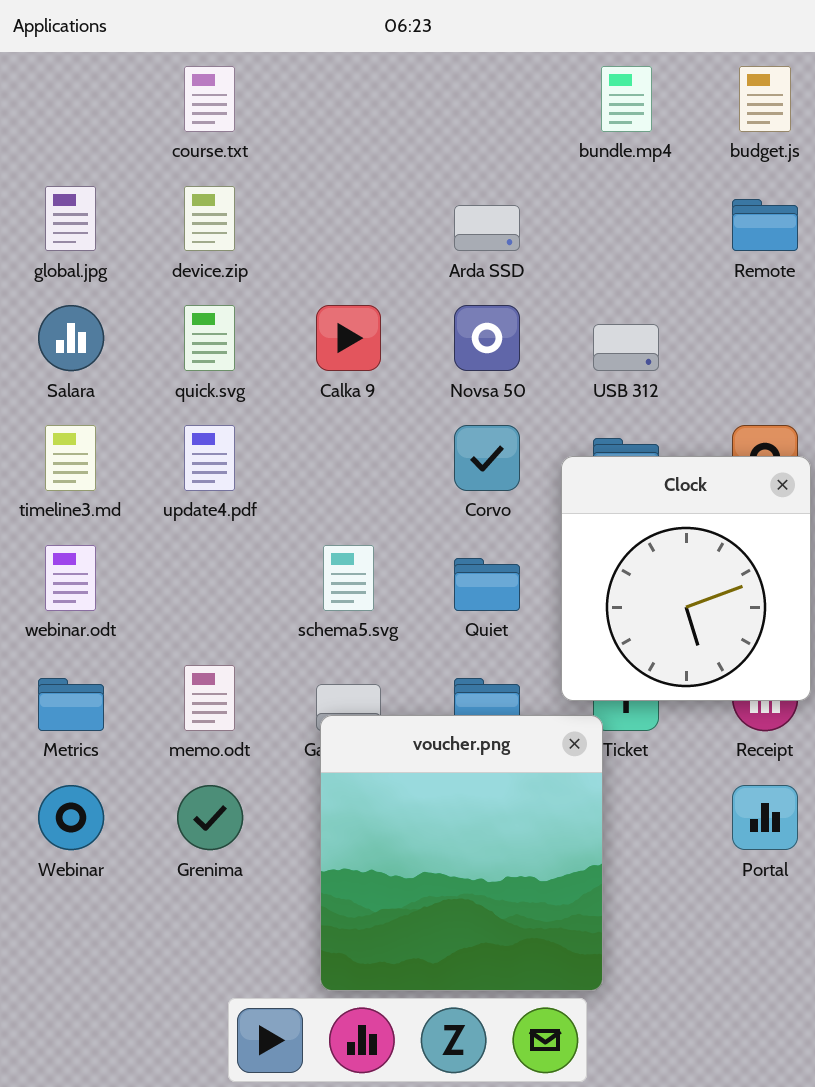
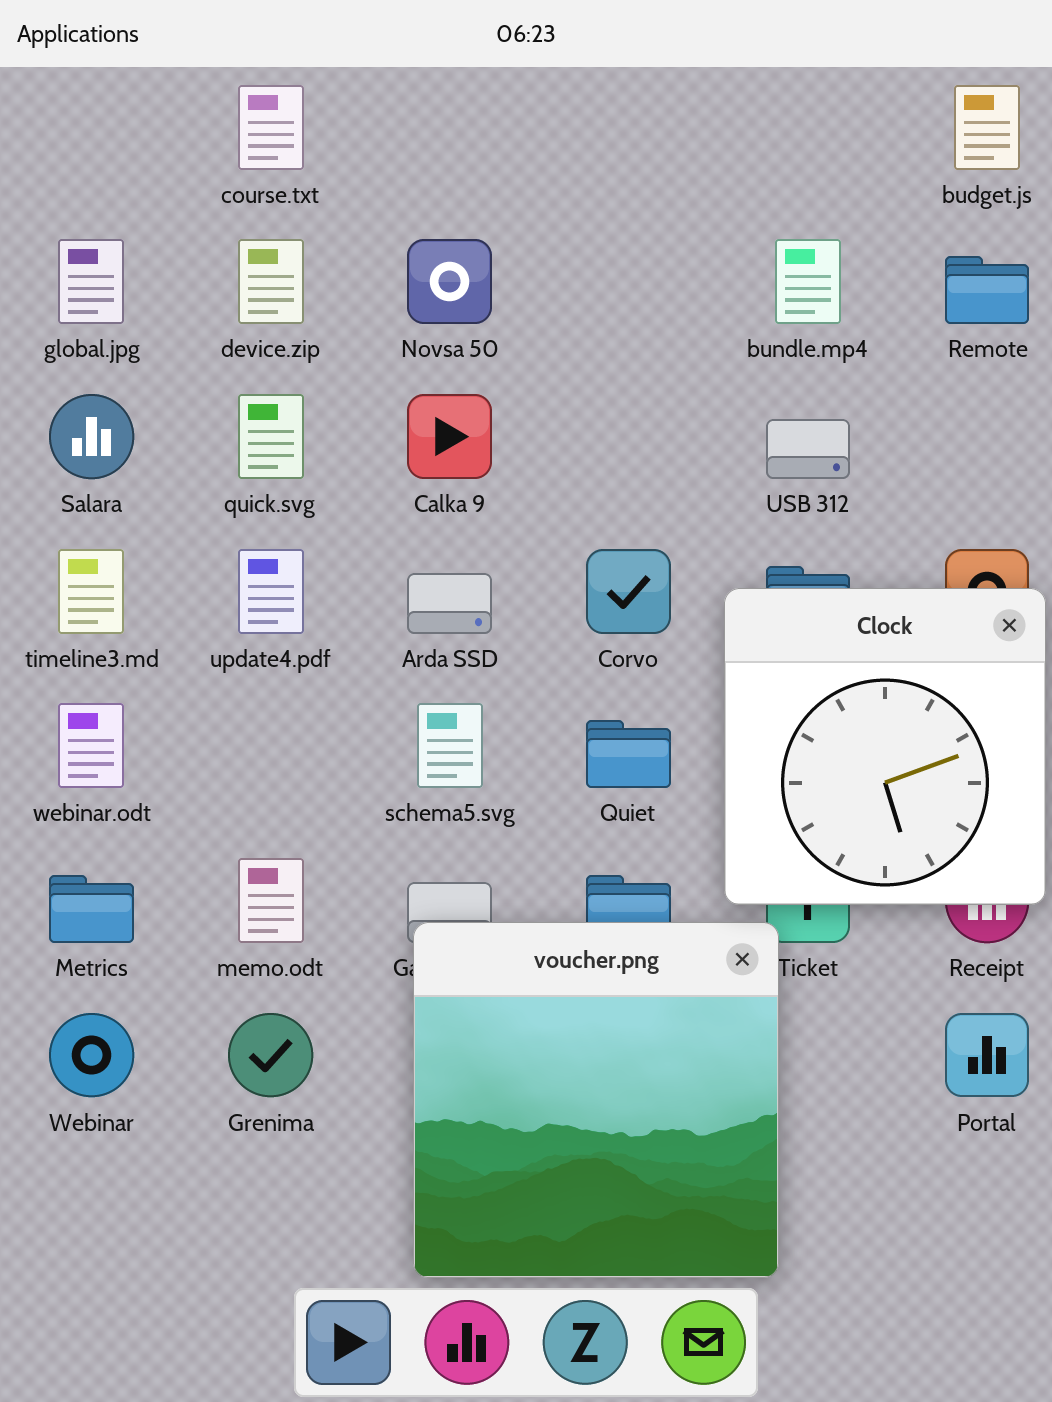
bundle.mp4: [601,66,652,132] -> [775,239,841,324], moved
Arda SSD: [454,205,520,251] -> [407,573,492,634], moved
Novsa 50: [454,305,520,371] -> [407,239,492,324], moved

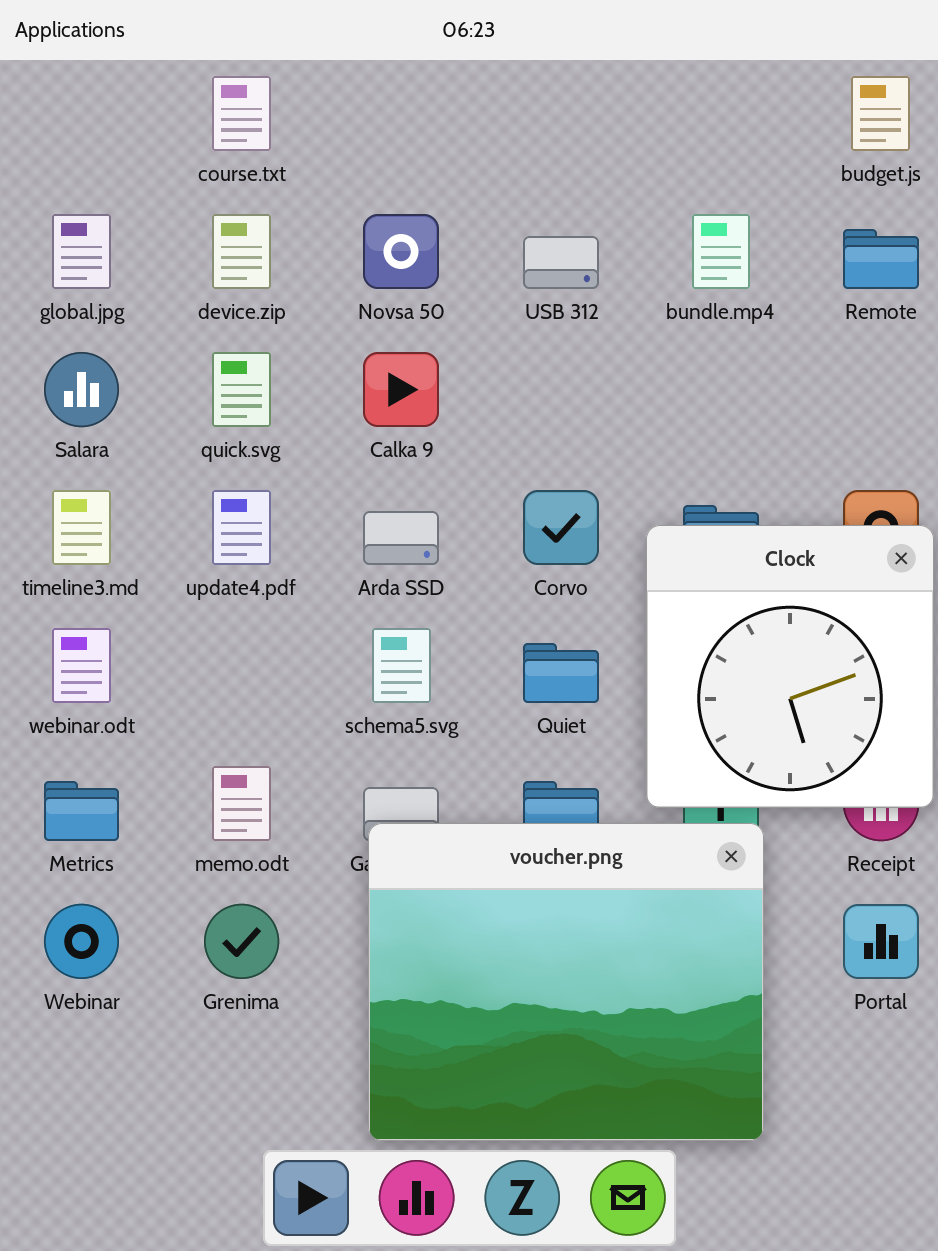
USB 312: [766,419,850,479] -> [523,236,599,289], moved
voucher.png: [413,922,779,1278] -> [368,823,764,1141], resized

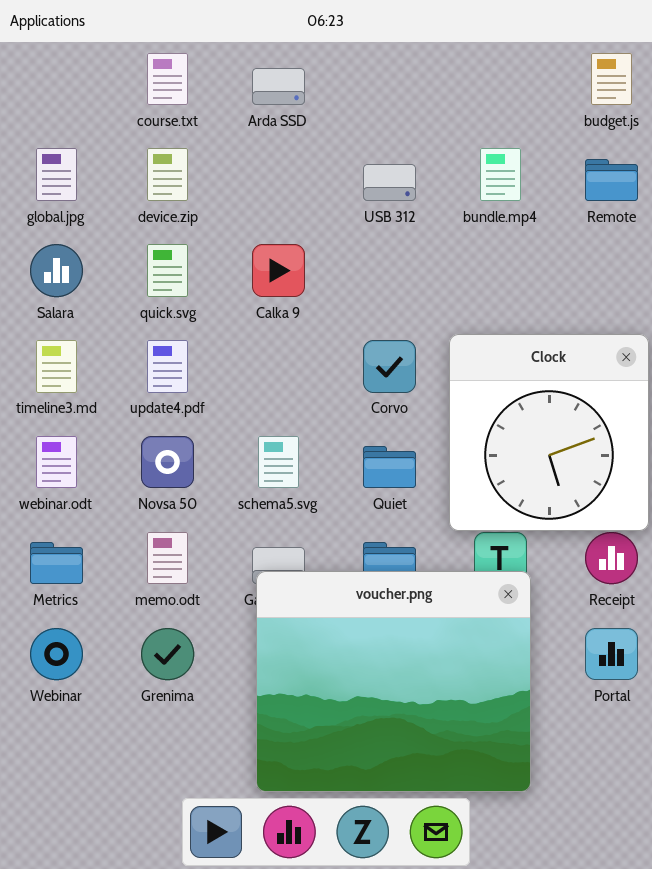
Novsa 50: [363,214,439,289] -> [141,436,194,488], moved
Arda SSD: [363,511,439,565] -> [252,68,305,105], moved
Clock: [646,525,934,808] -> [449,334,649,531], moved

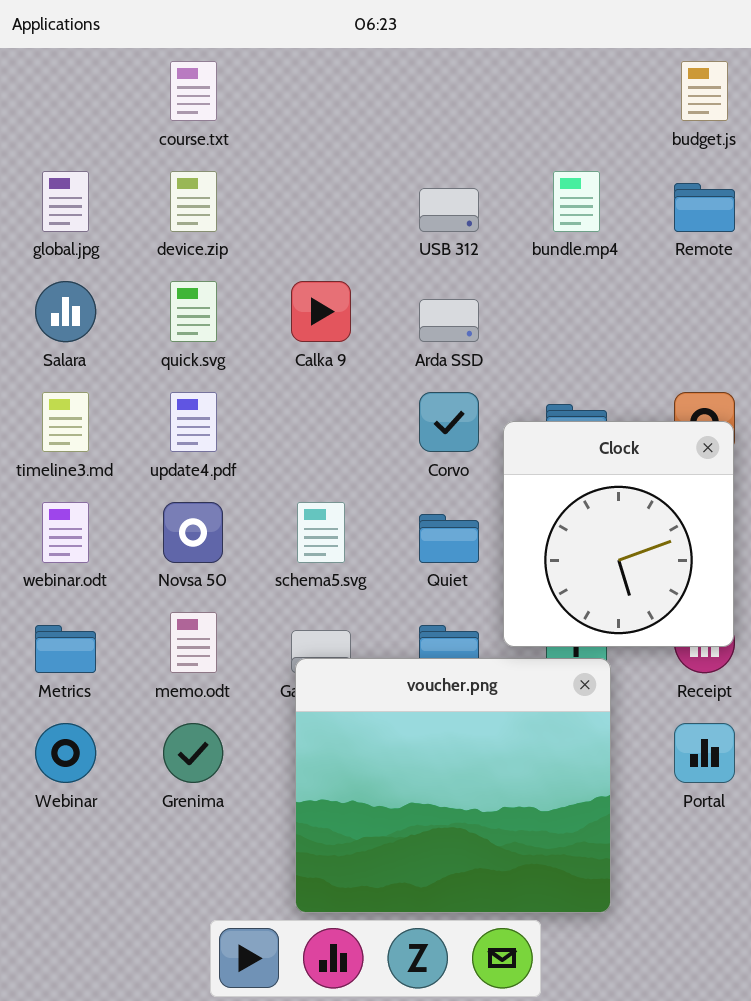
Arda SSD: [252,68,305,105] -> [419,299,479,342], moved
Clock: [449,334,649,531] -> [503,421,734,647], moved

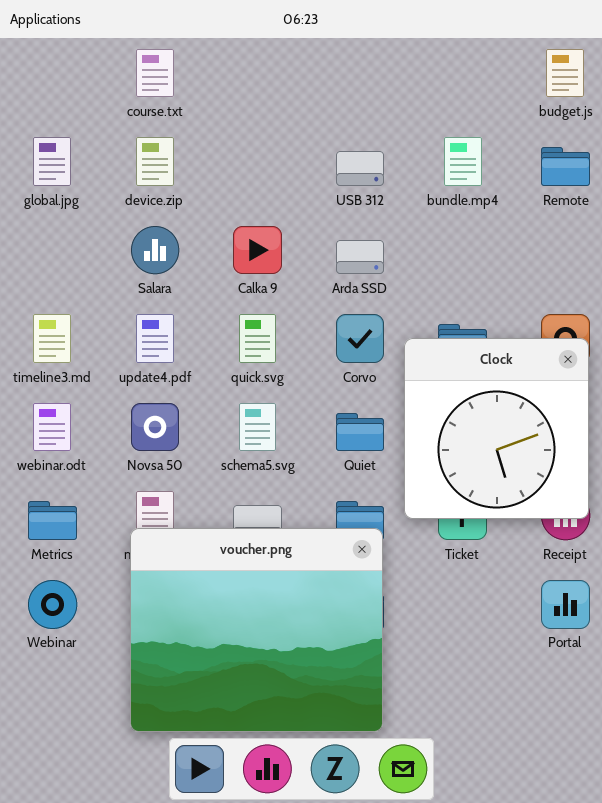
Salara: [35,281,96,342] -> [131,226,179,274], moved
quick.svg: [170,281,217,342] -> [239,314,276,363], moved
voucher.png: [295,658,611,913] -> [130,528,383,732], moved

